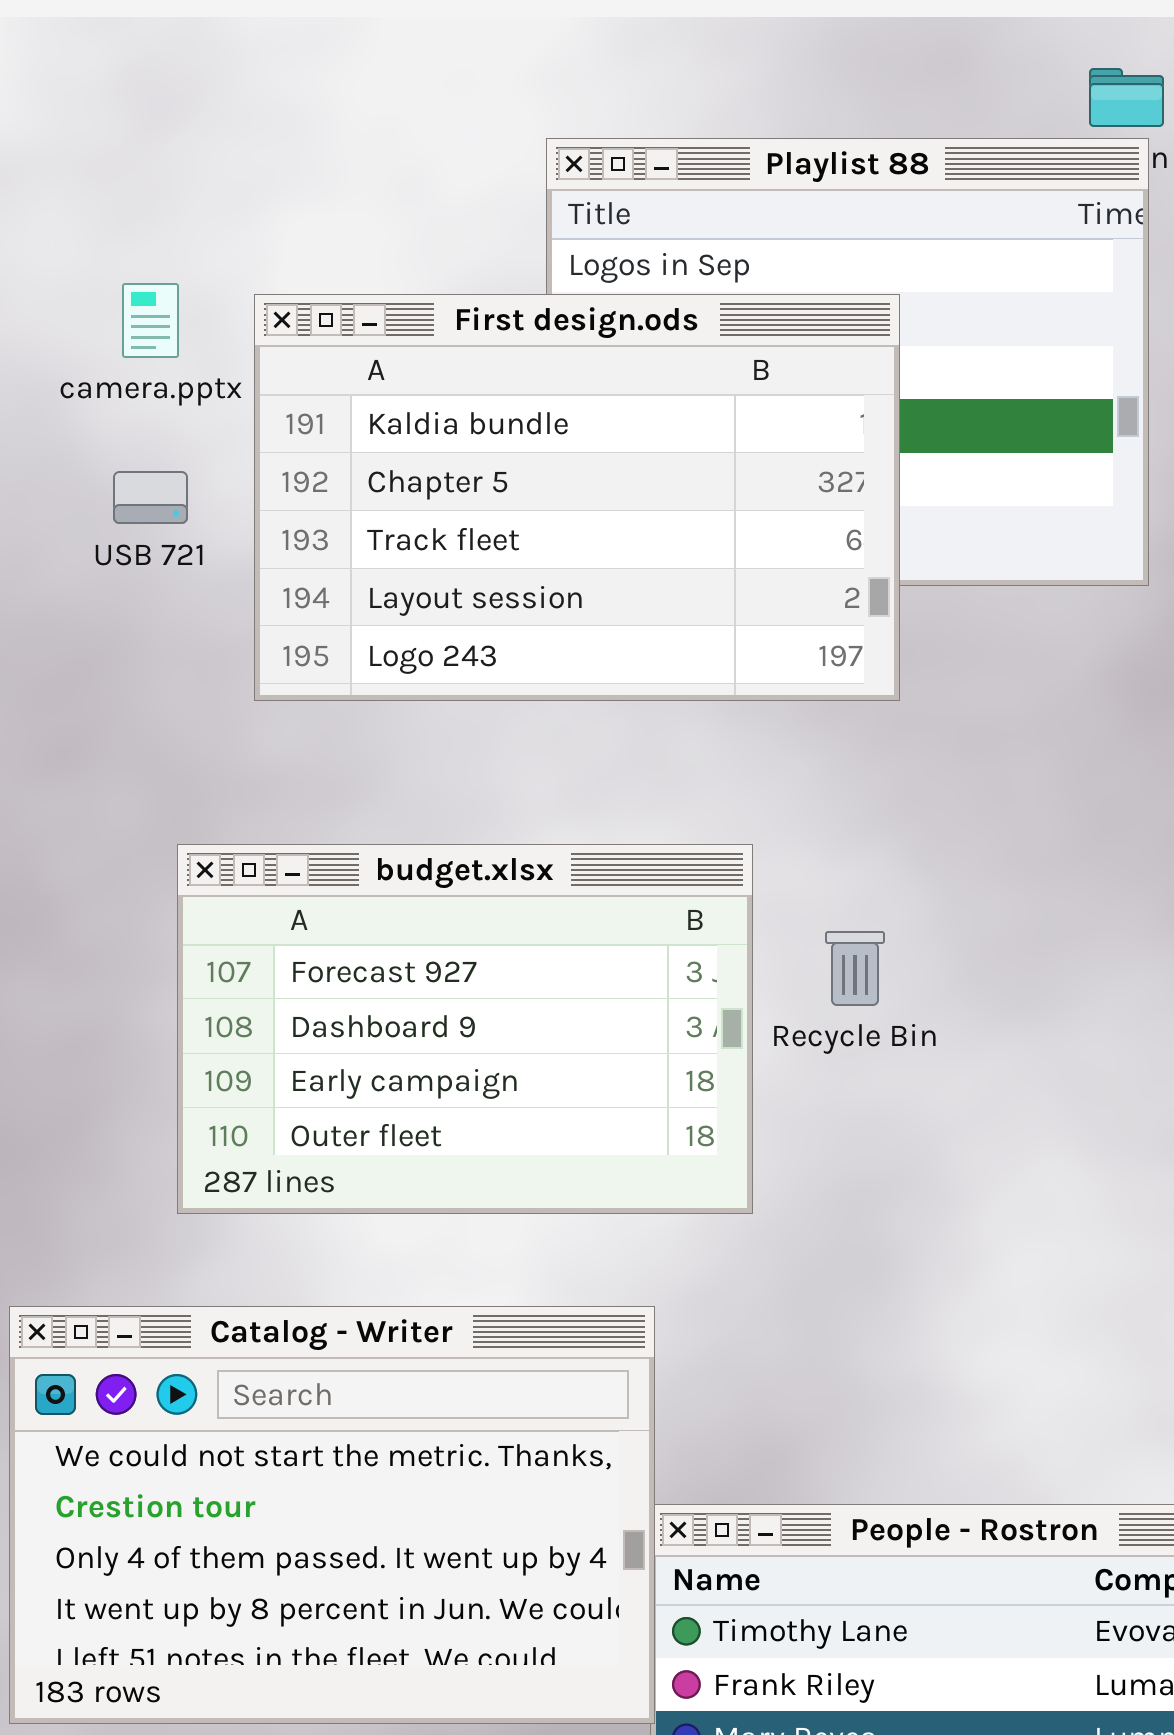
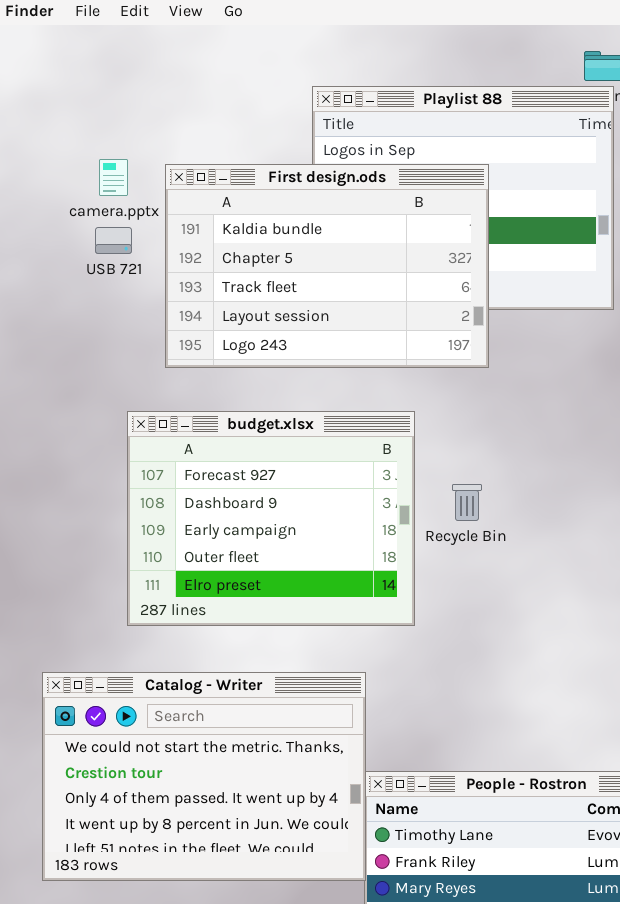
USB 721: [113,471,188,524] -> [95,227,132,254], moved
budget.xlsx: [177,844,753,1214] -> [127,411,415,626], resized

